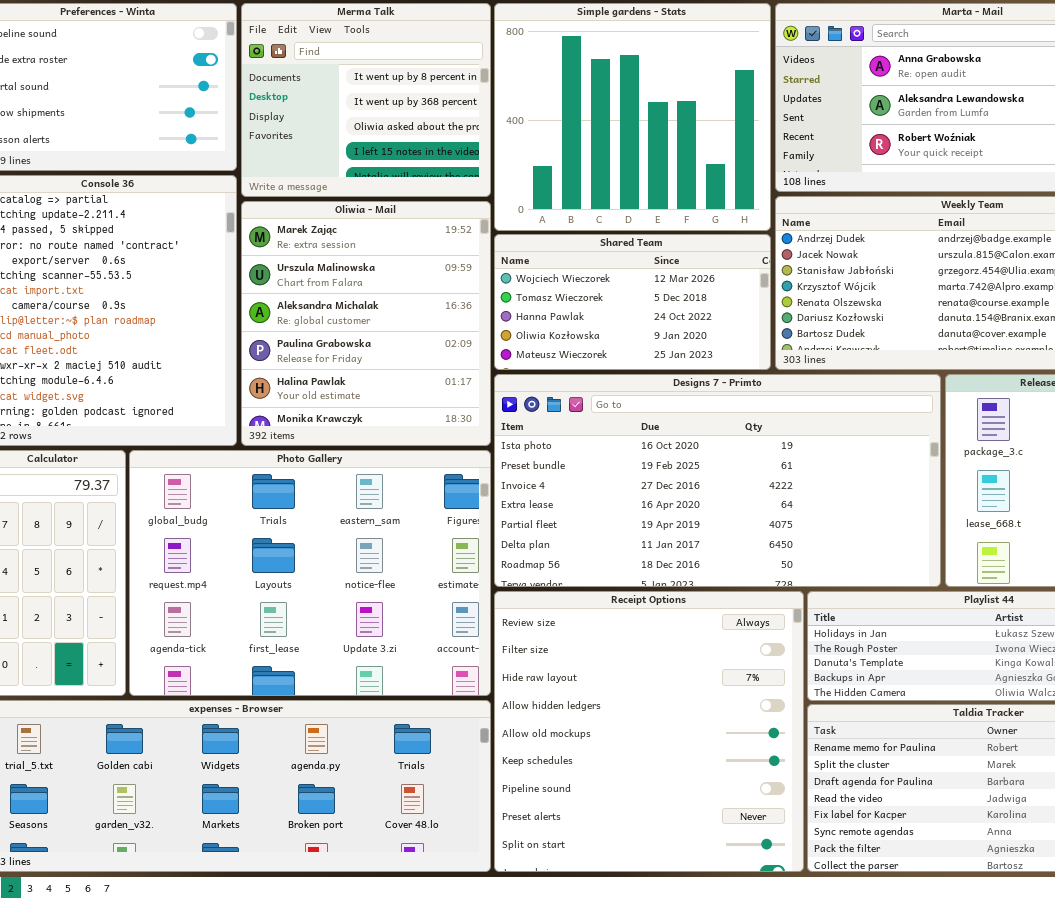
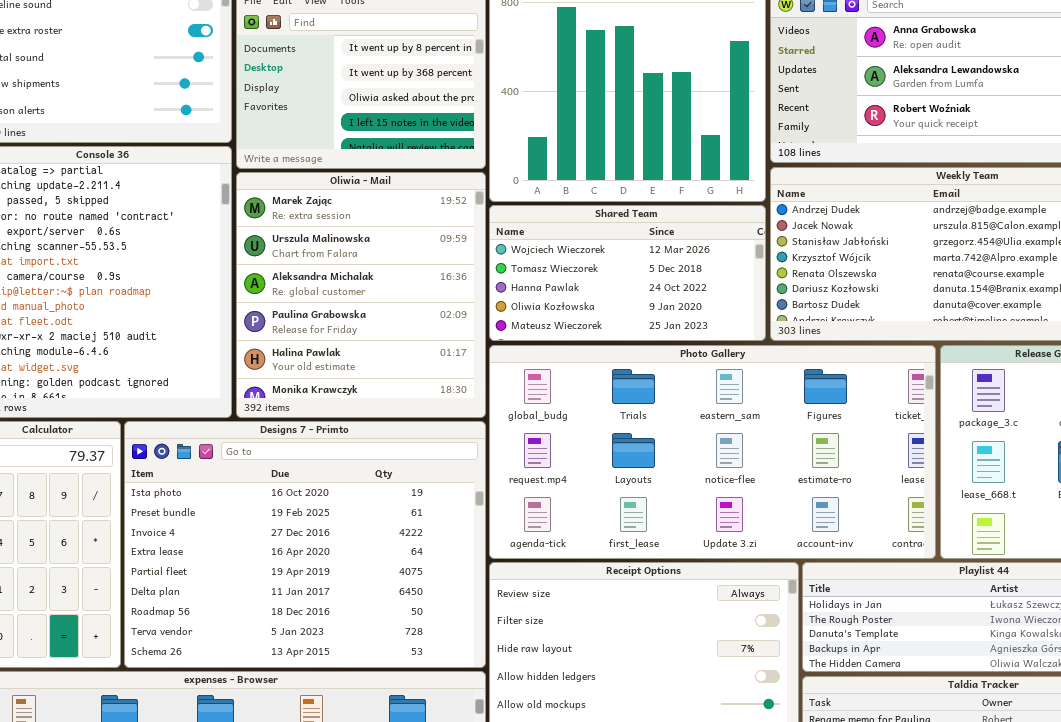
Designs 7 - Primto: [494,374,941,587] -> [124,421,486,668], moved, resized
Photo Gallery: [129,450,491,696] -> [489,345,936,559], moved, resized

